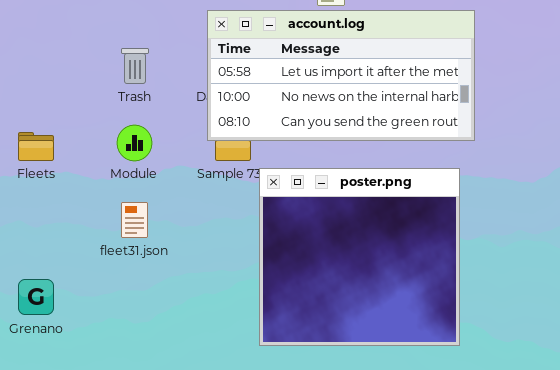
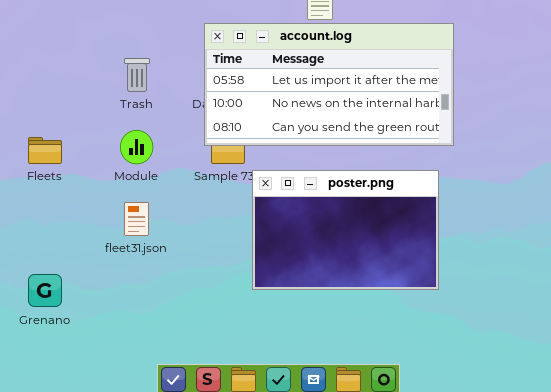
poster.png: [259,168,460,346] -> [252,170,439,290], resized

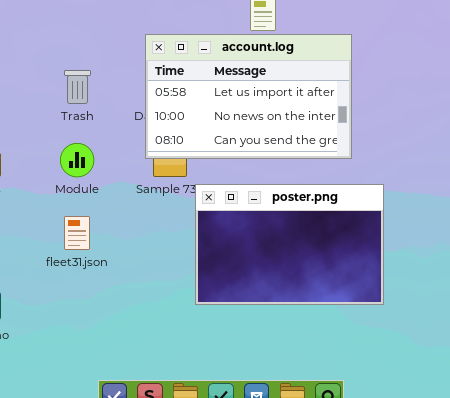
account.log: [204,23,454,146] -> [145,34,352,159], resized

